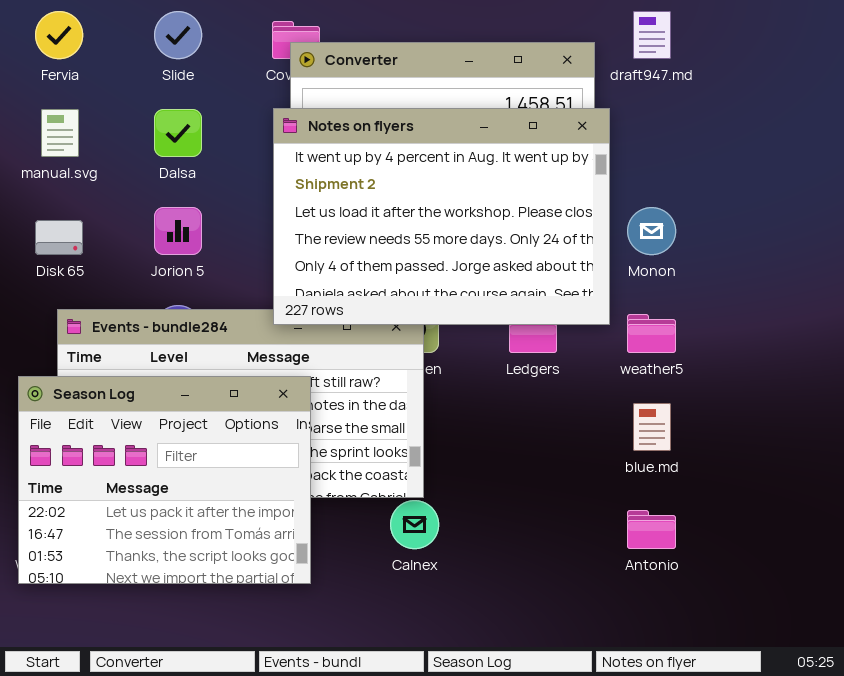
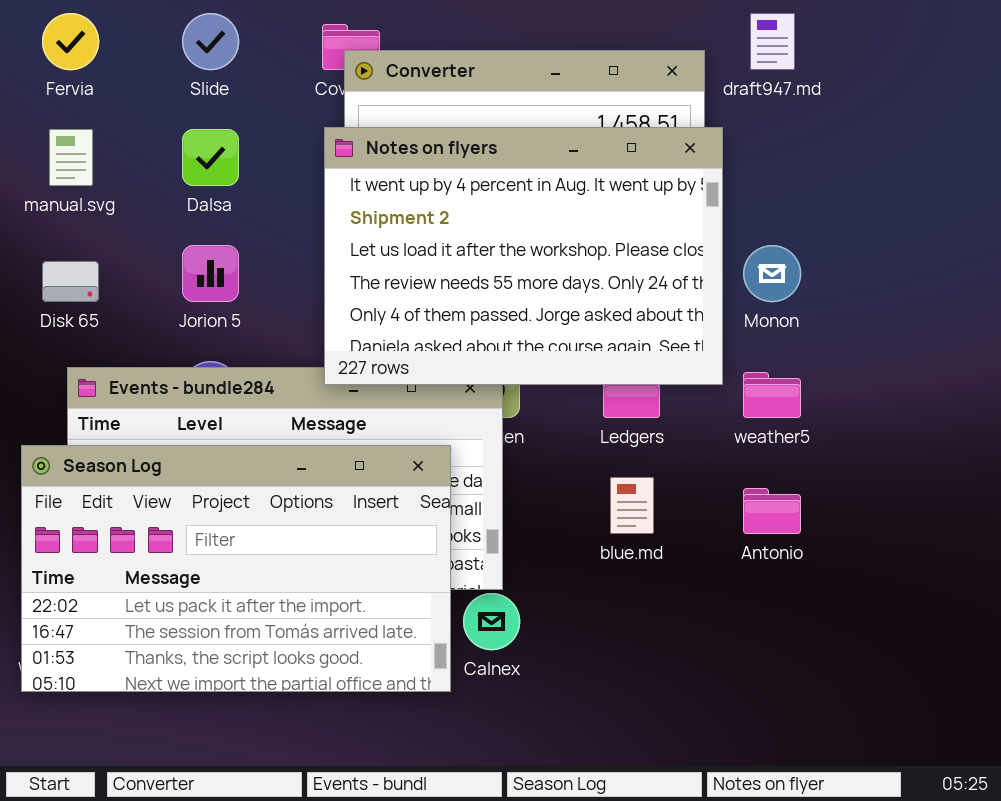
Season Log: [18,376,311,584] -> [21,445,451,692], resized
blue.md: [633,403,671,451] -> [610,477,654,534], moved
Antonio: [627,510,676,549] -> [743,488,801,534], moved

